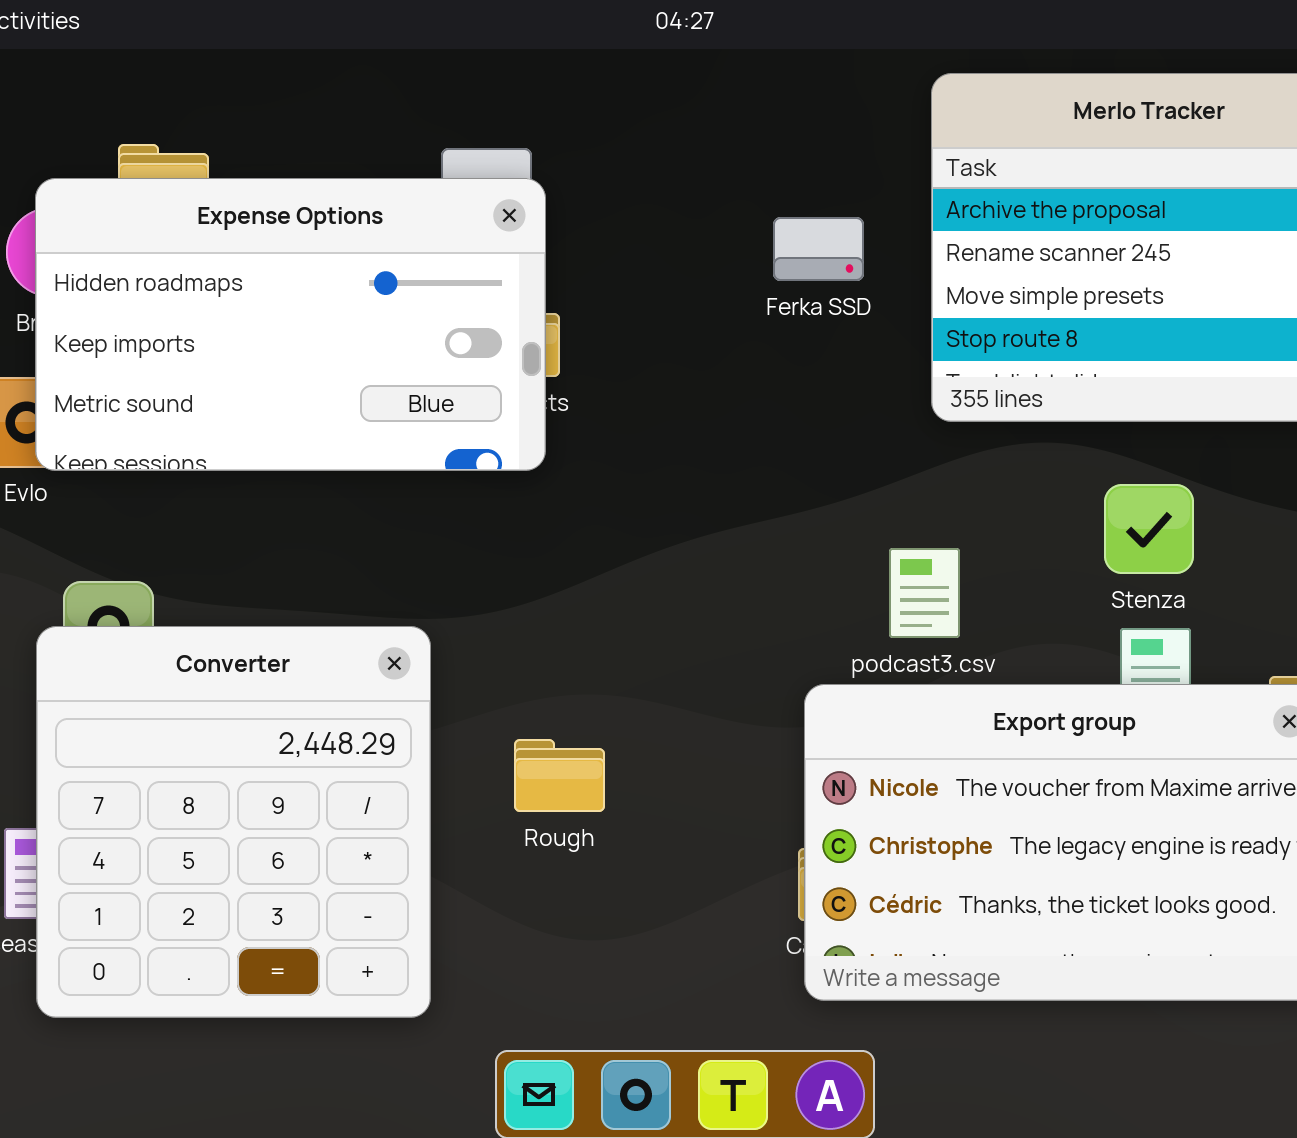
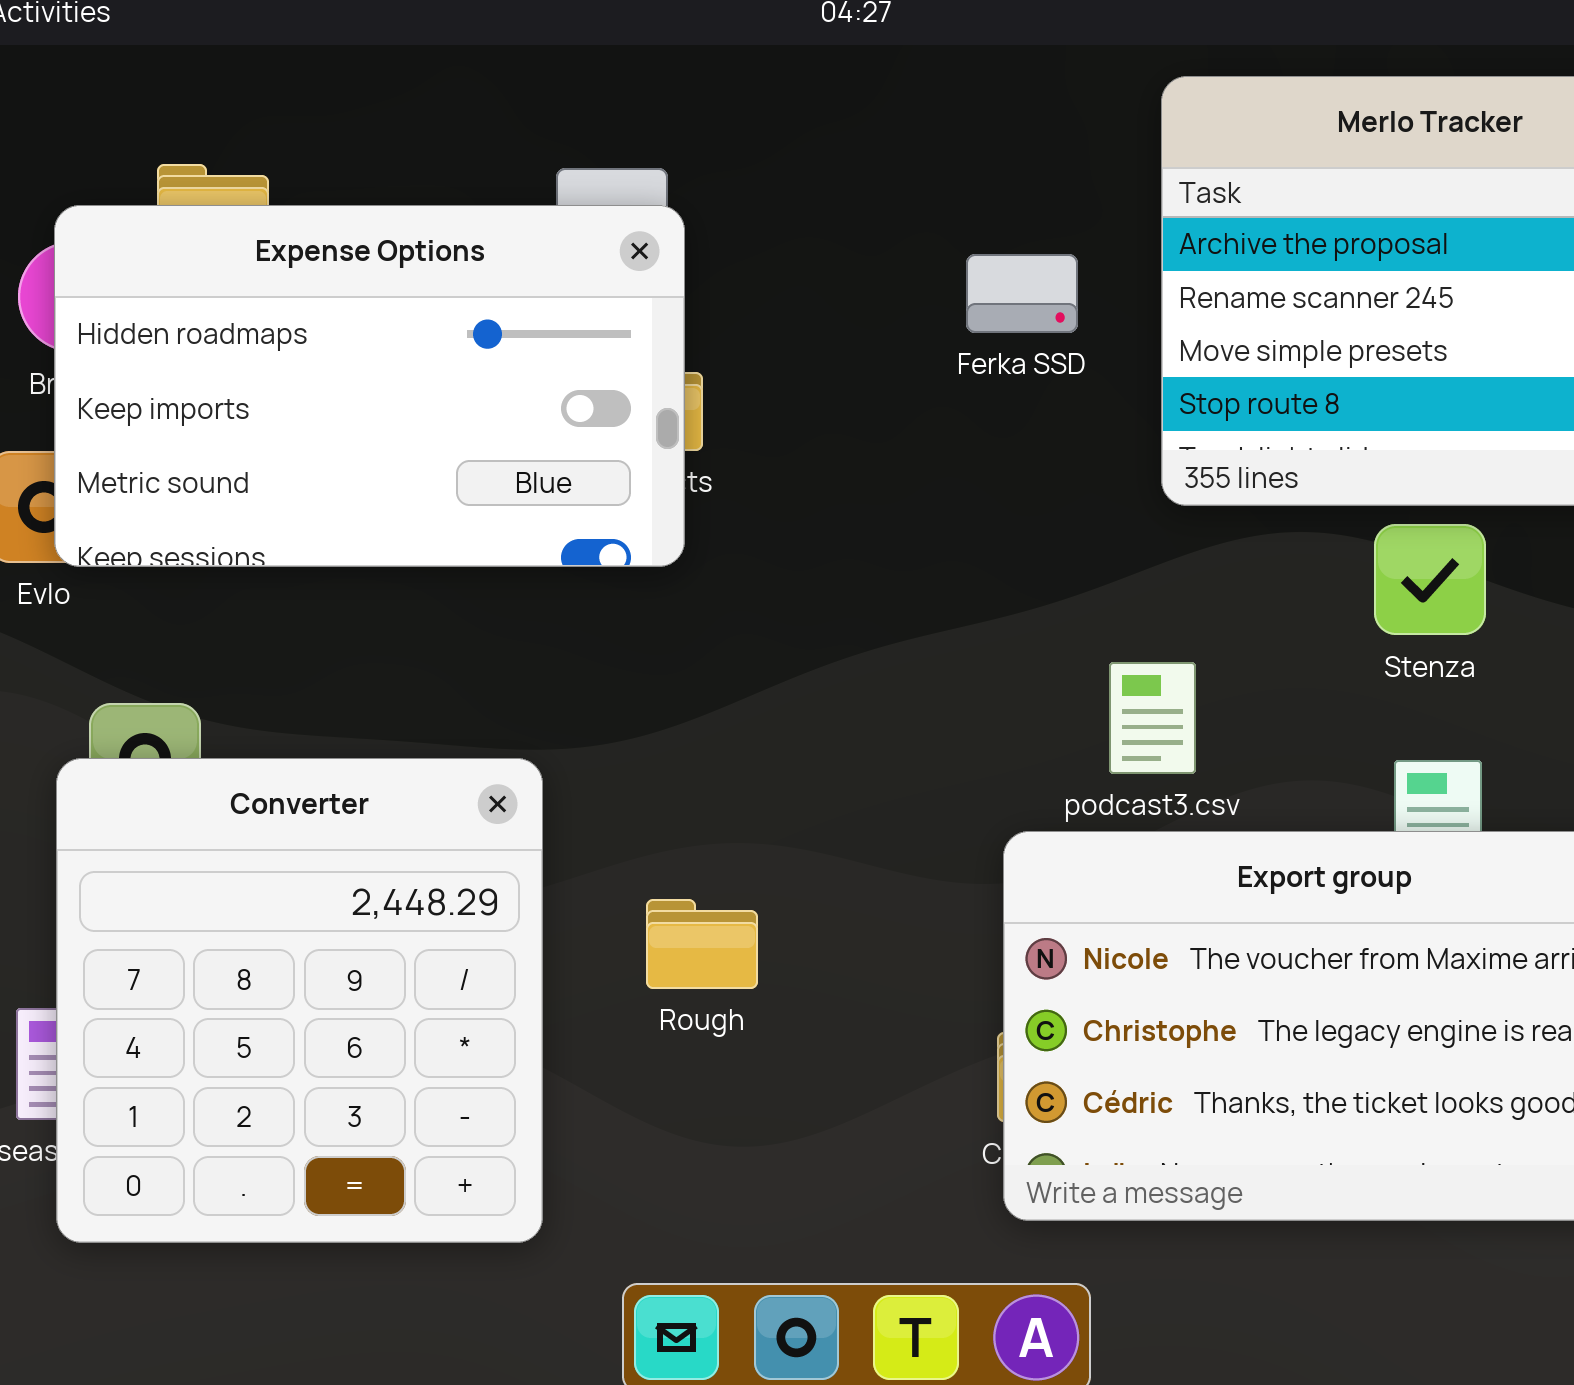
Stenza: [1104,484,1194,574] -> [1374,524,1486,635], moved

